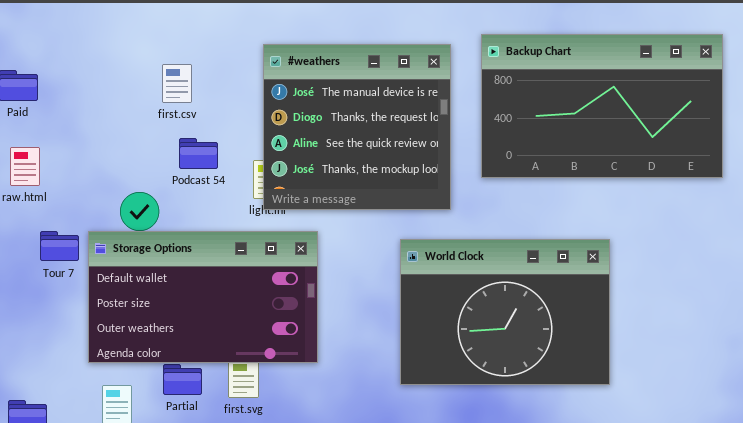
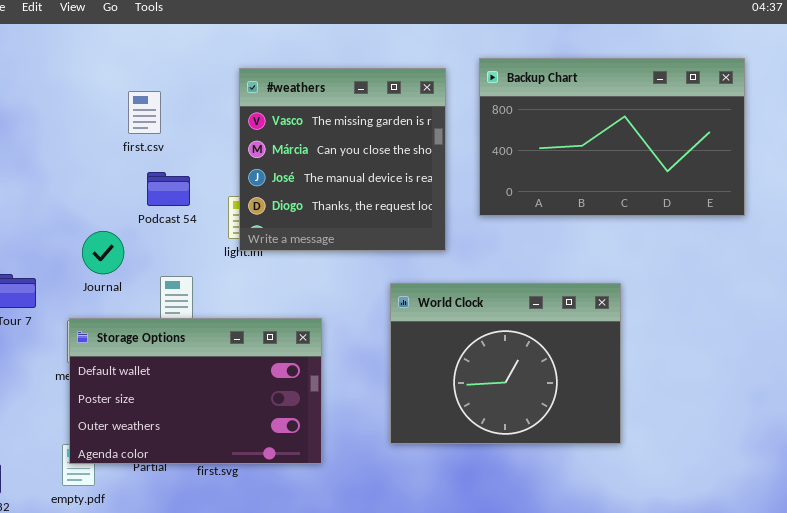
#weathers: [263,44,451,210] -> [239,68,446,251], scrolled up 2 rows
Storage Options: [88,231,318,363] -> [69,318,322,464], moved

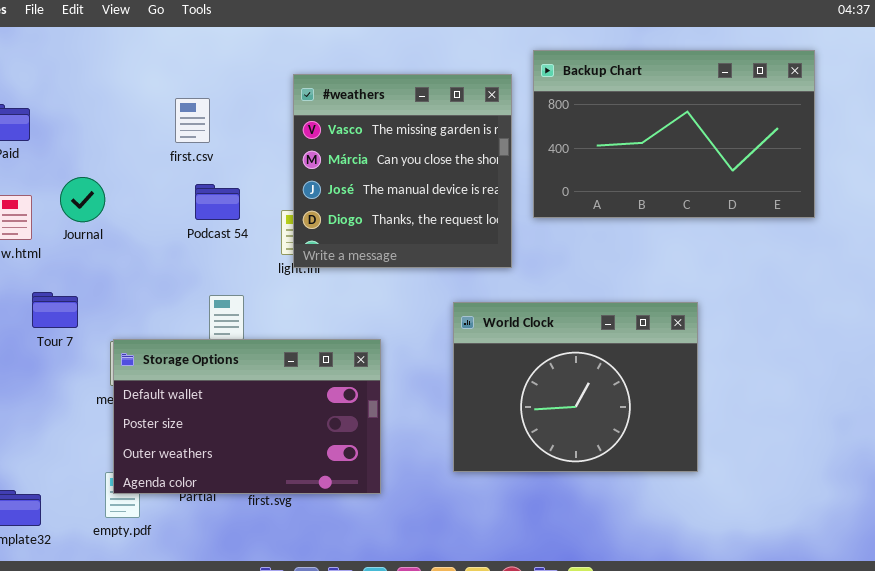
Backup Chart: [479,58,745,216] -> [533,50,815,218], moved
Journal: [82,231,124,274] -> [60,177,105,222], moved

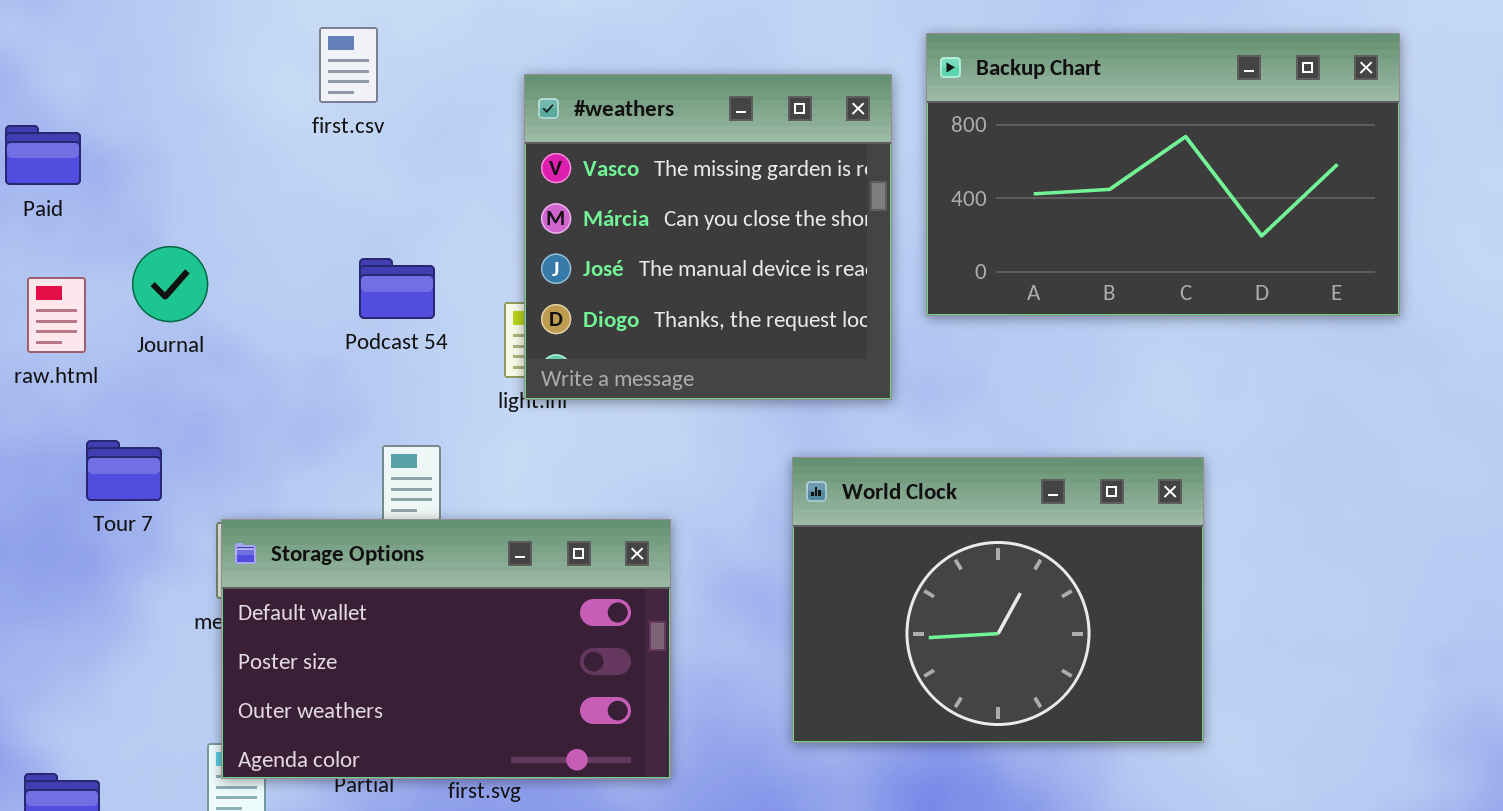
first.csv: [175,98,210,143] -> [319,27,378,103], moved

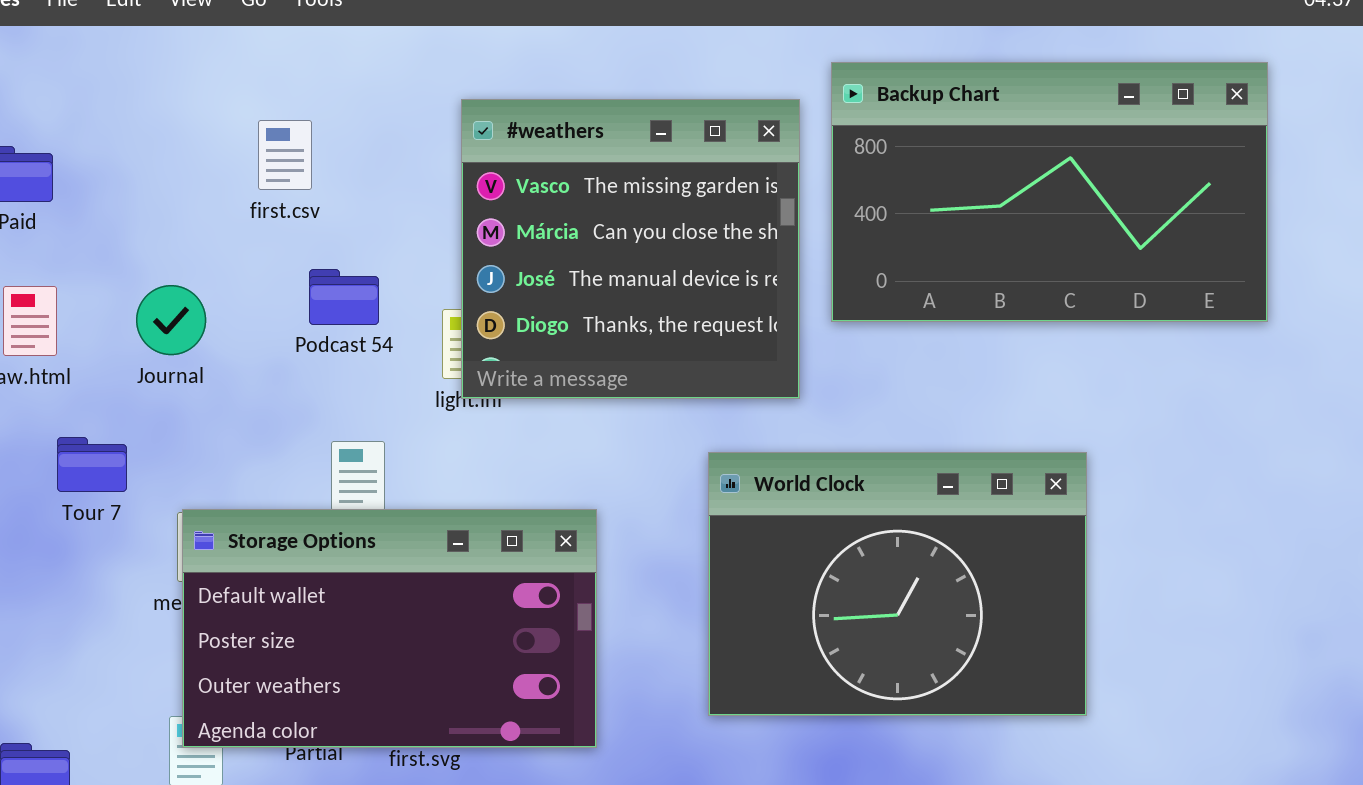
first.csv: [319,27,378,103] -> [258,120,312,190], moved
Journal: [132,246,208,322] -> [136,285,206,355], moved

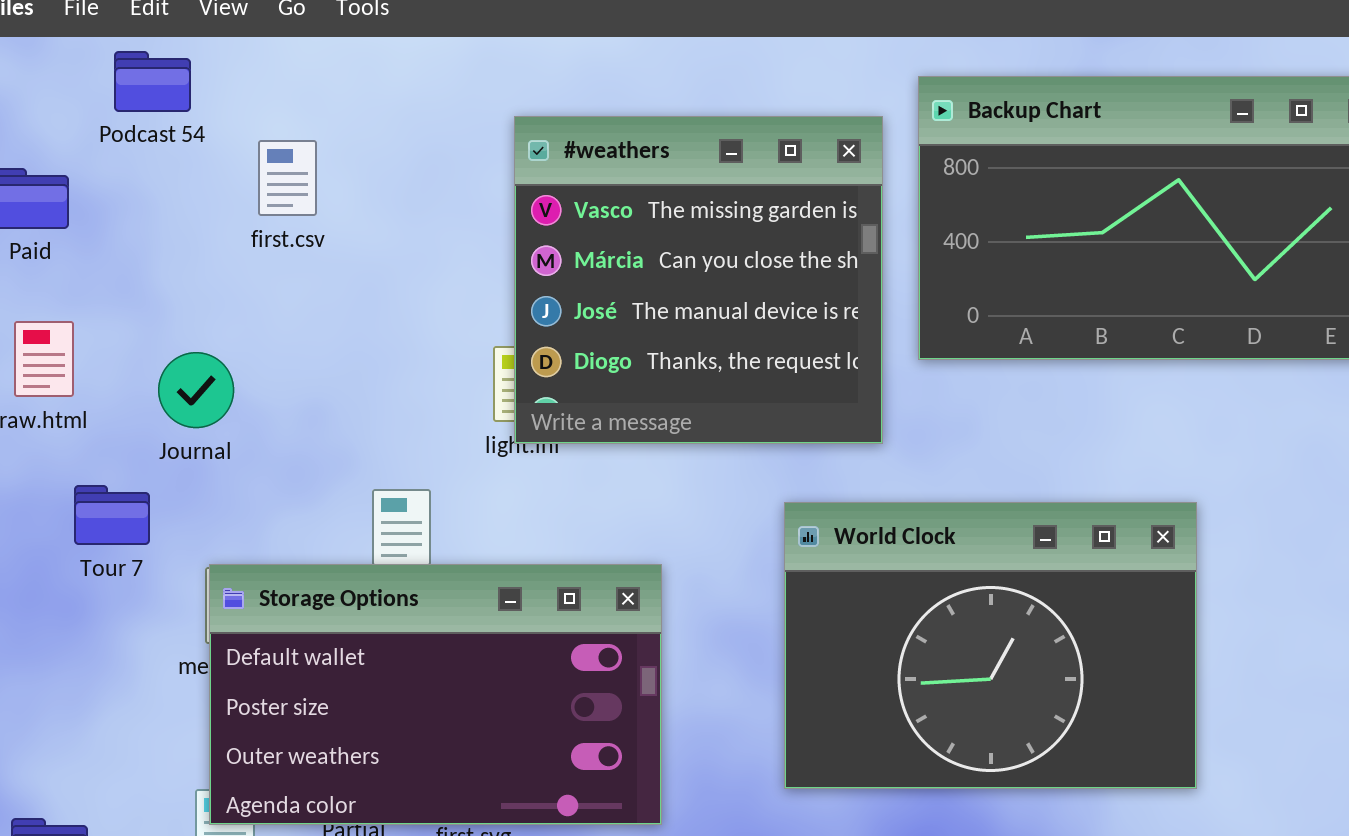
first.csv: [258,120,312,190] -> [258,140,317,216], moved
Podcast 54: [309,269,379,325] -> [114,51,191,112], moved
Journal: [136,285,206,355] -> [158,352,234,428], moved

